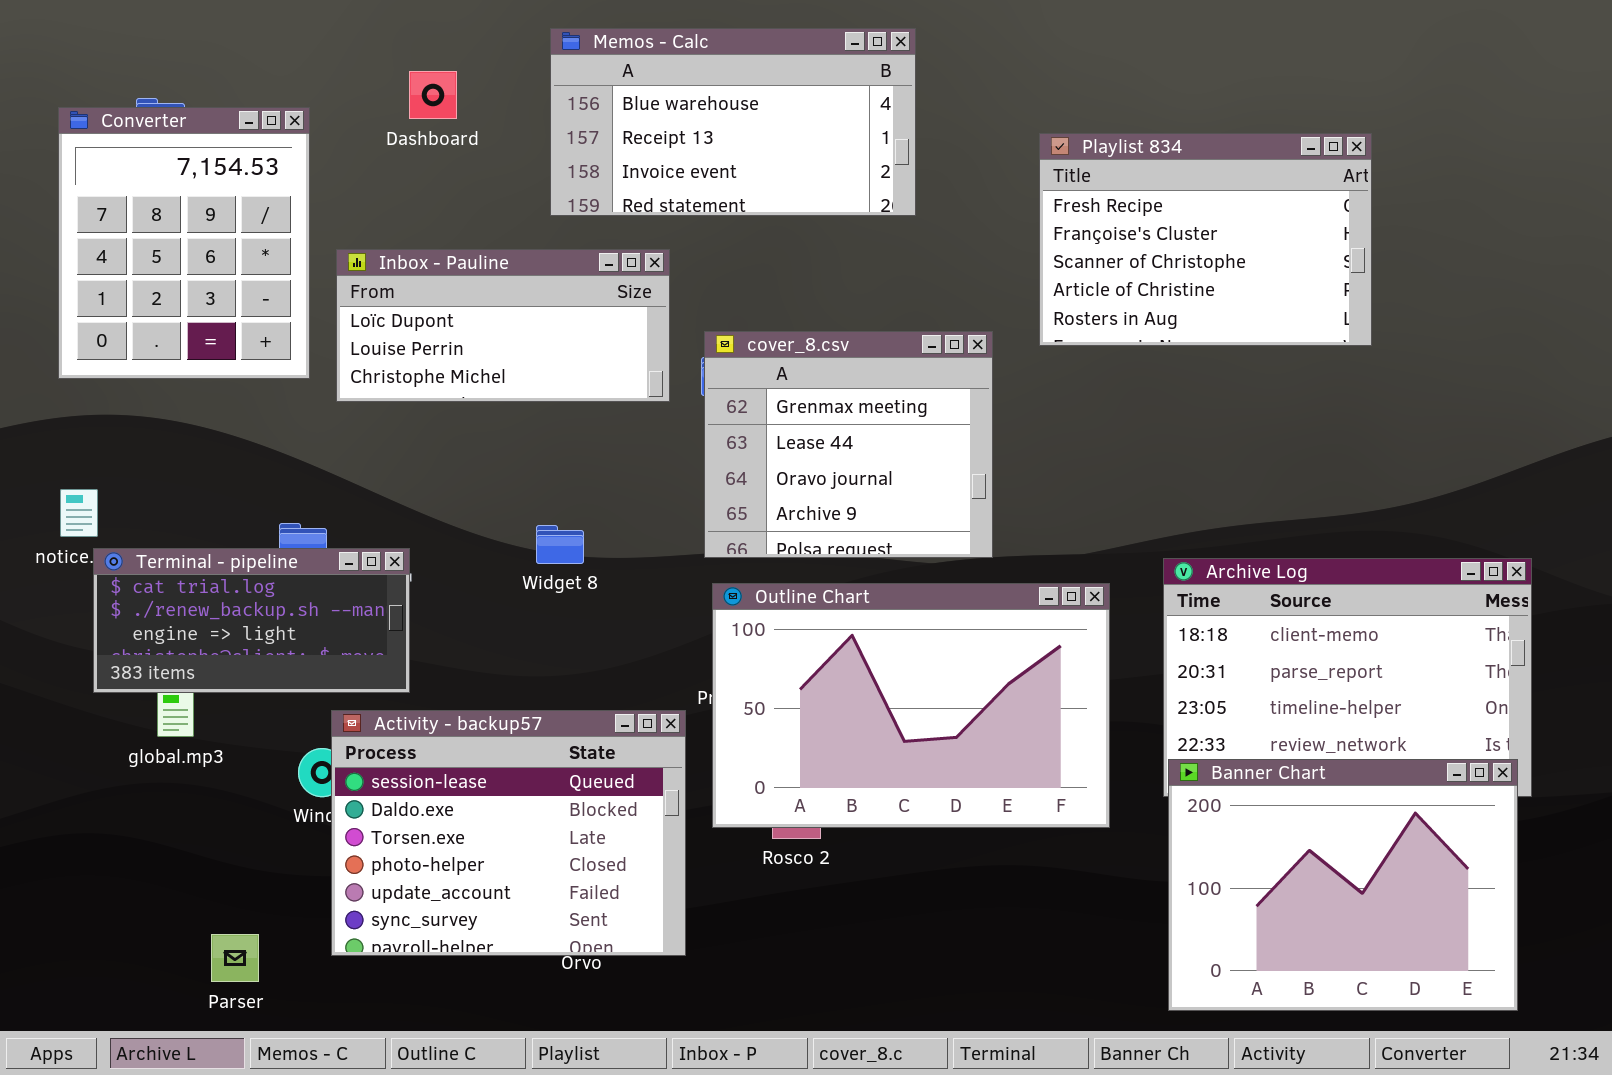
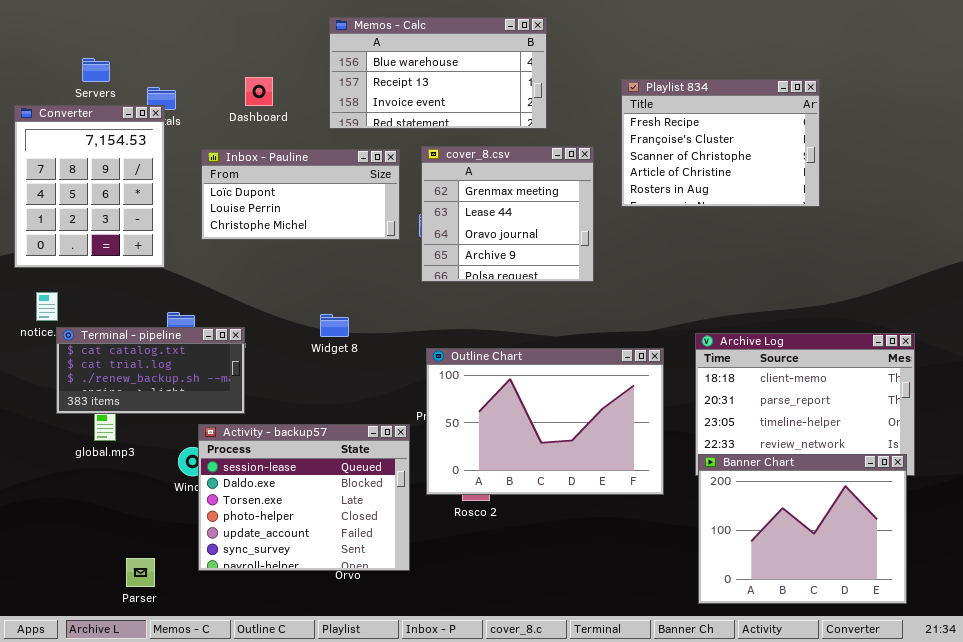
Dashboard: [409,71,457,119] -> [245,77,273,106], moved
Converter: [58,107,310,379] -> [14,105,165,268], moved
cover_8.csv: [704,331,993,558] -> [421,146,594,282], moved
Terminal - pipeline: [93,548,410,693] -> [56,327,245,414], scrolled up 1 row

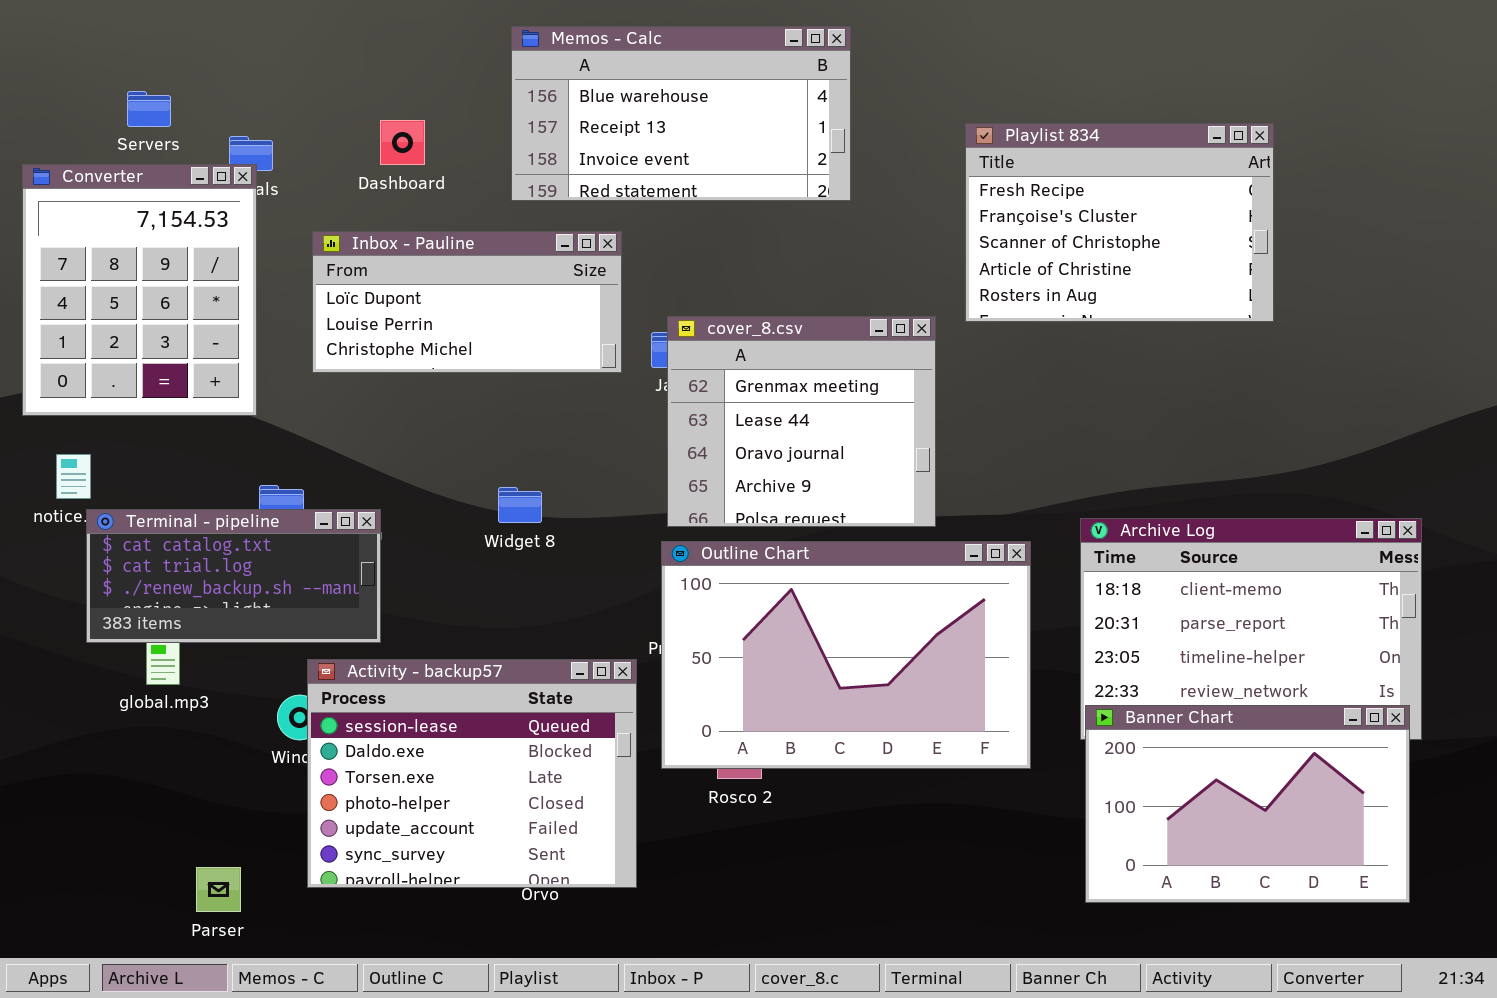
cover_8.csv: [421,146,594,282] -> [667,316,936,527], moved
Banner Chart: [698,454,907,604] -> [1085,705,1410,903], resized

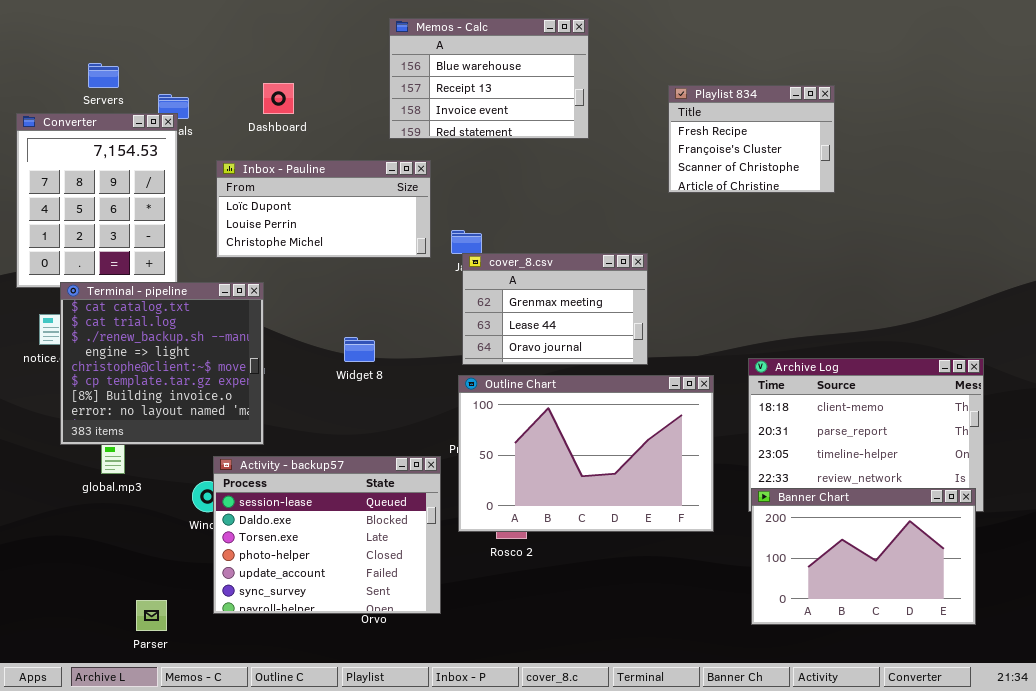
Memos - Calc: [511,26,851,201] -> [389,18,589,139], resized
Playlist 834: [965,123,1274,322] -> [668,85,835,193], resized
cover_8.csv: [667,316,936,527] -> [462,253,648,365], resized
Terminal - pipeline: [86,509,381,643] -> [60,282,264,445], resized

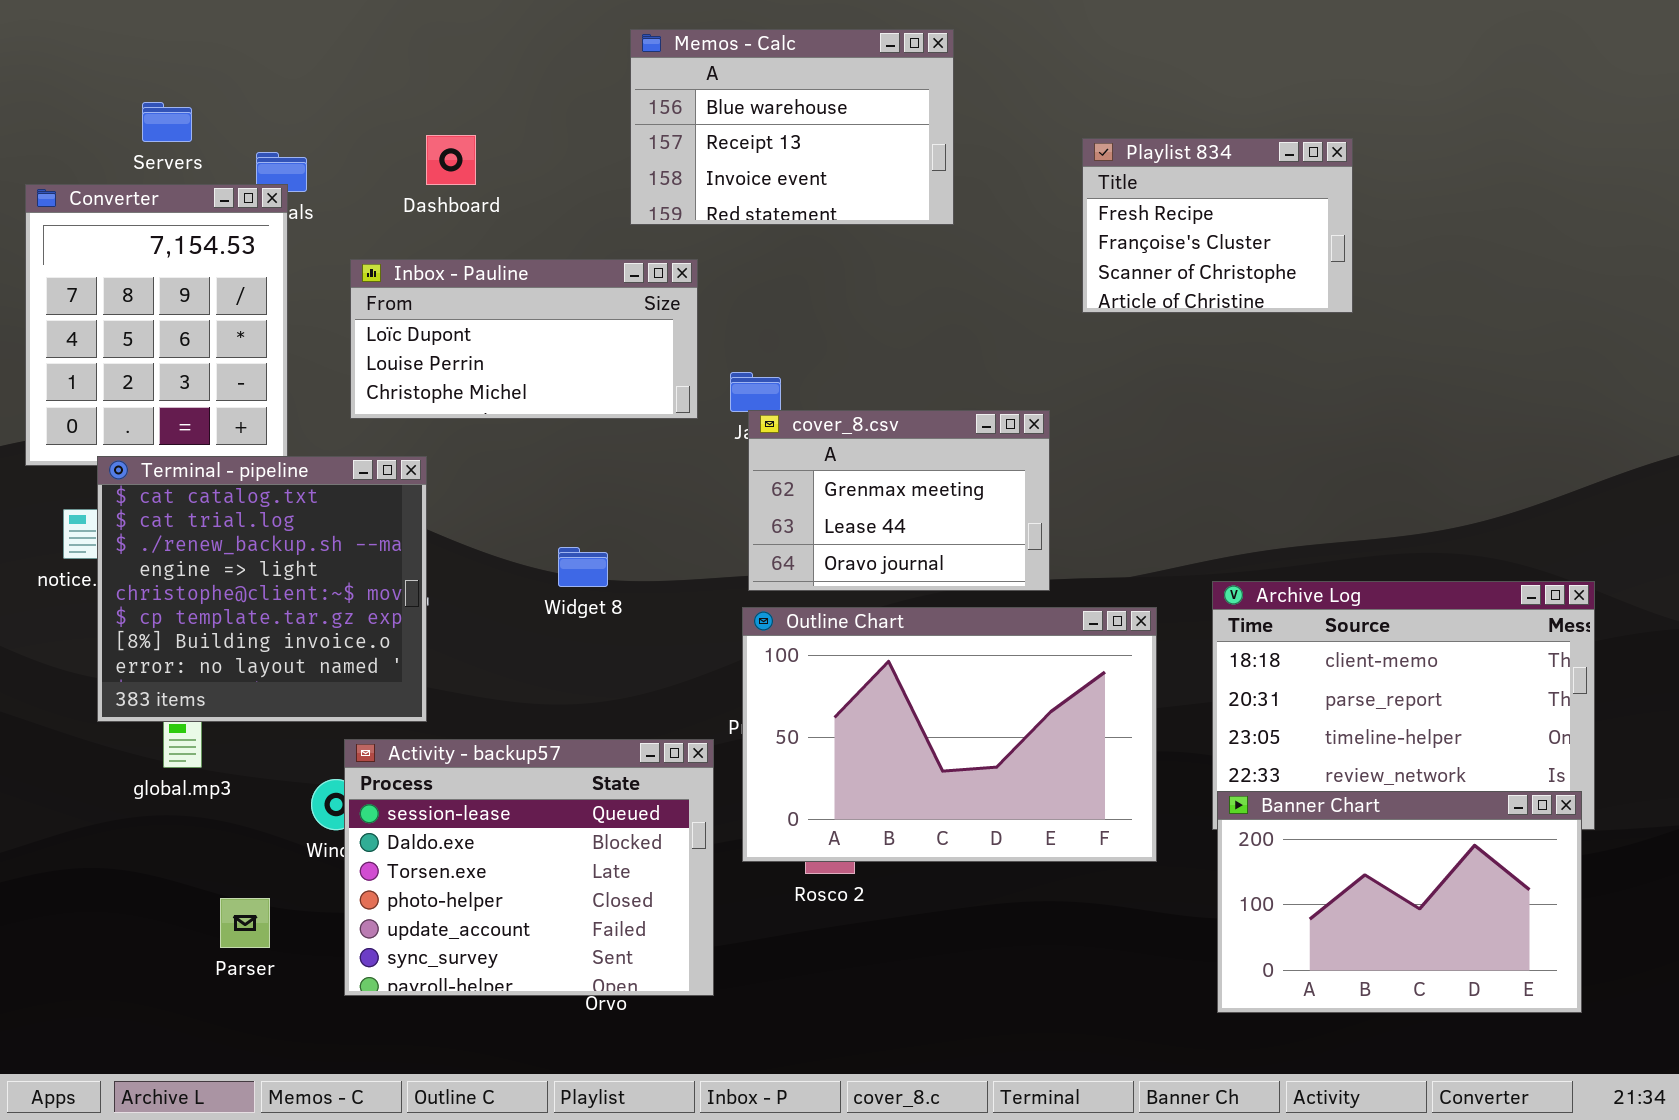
Parser: [136,600,167,631] -> [220,898,270,948], moved

